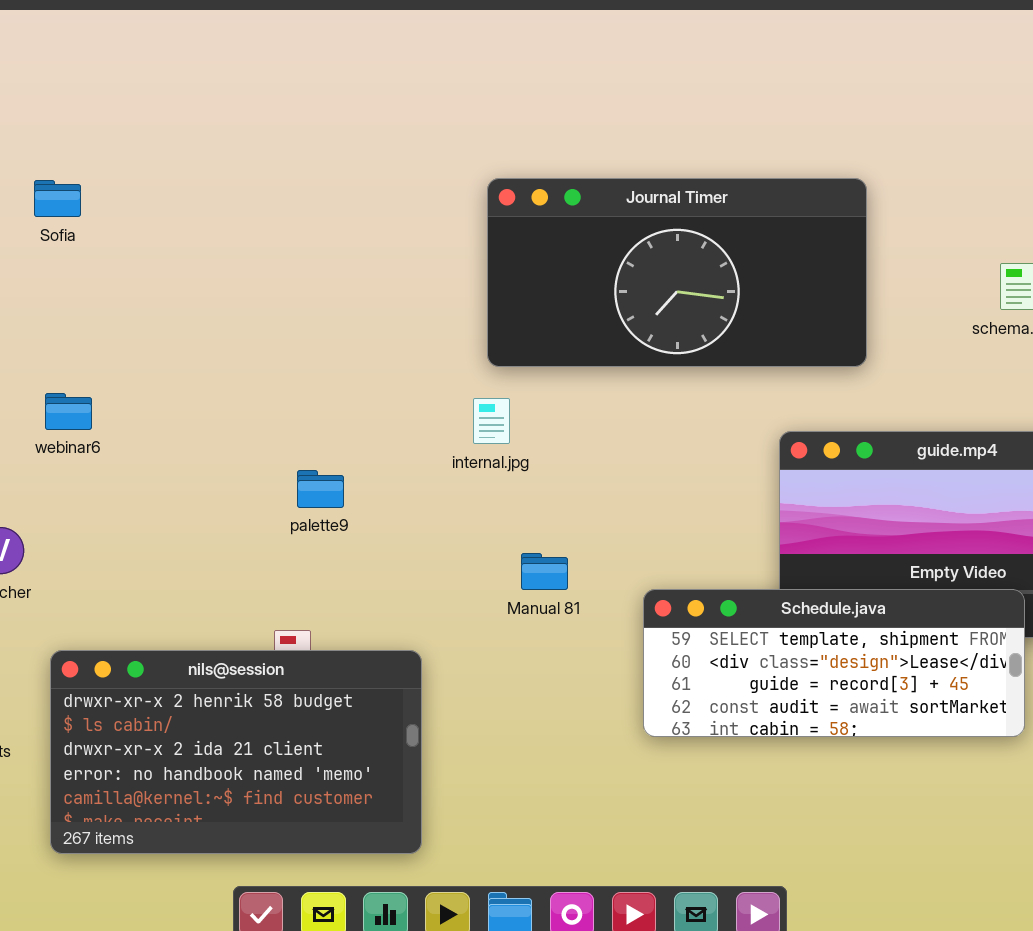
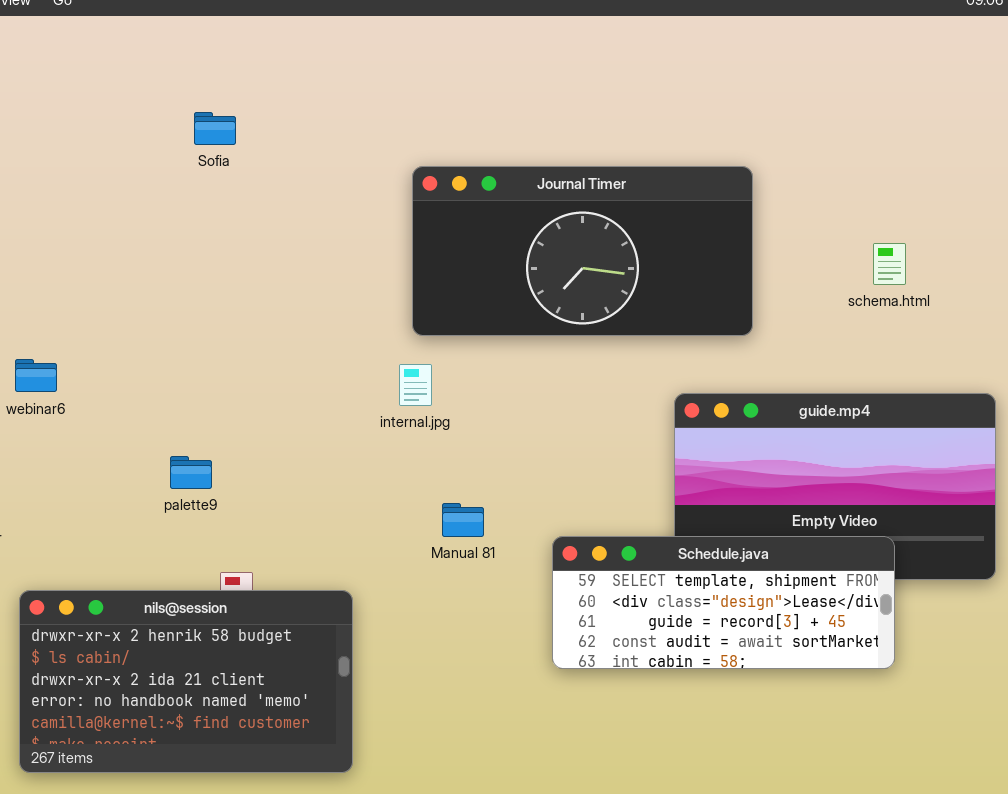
Sofia: [34,180,81,217] -> [194,112,236,145], moved
palette9: [297,470,344,508] -> [170,456,212,489], moved

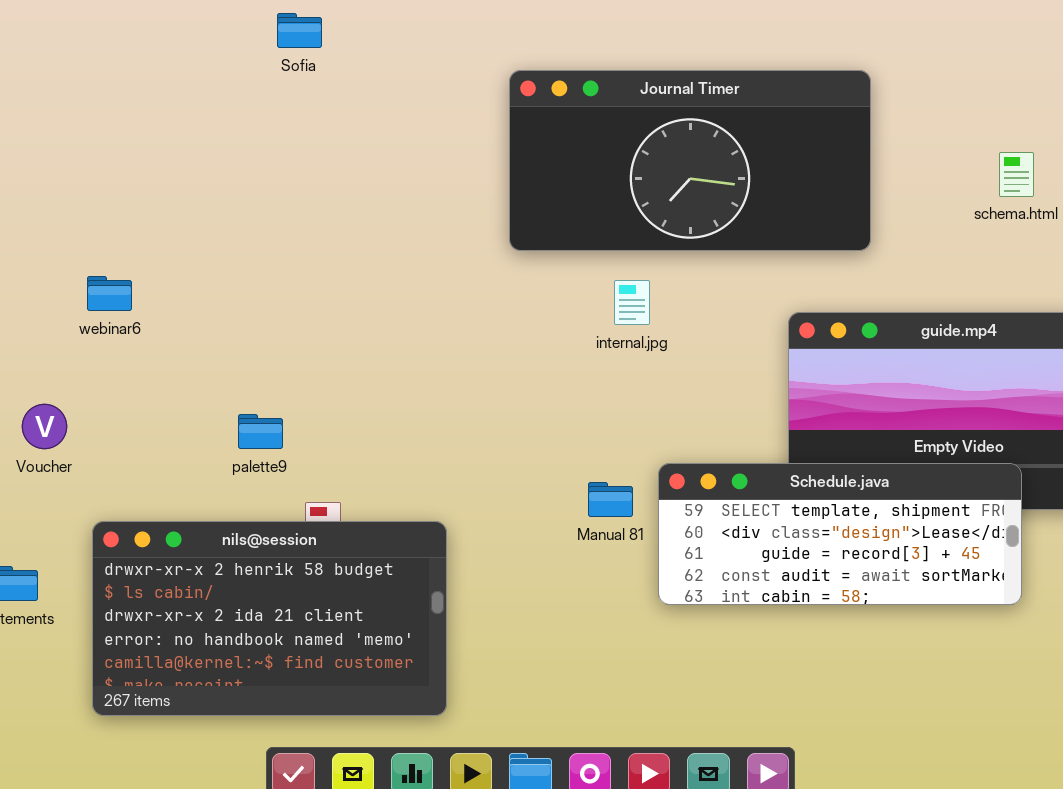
internal.jpg: [399,364,432,406] -> [614,280,650,325], moved
palette9: [170,456,212,489] -> [238,414,283,449], moved
Manual 81: [442,503,484,537] -> [588,482,633,517], moved

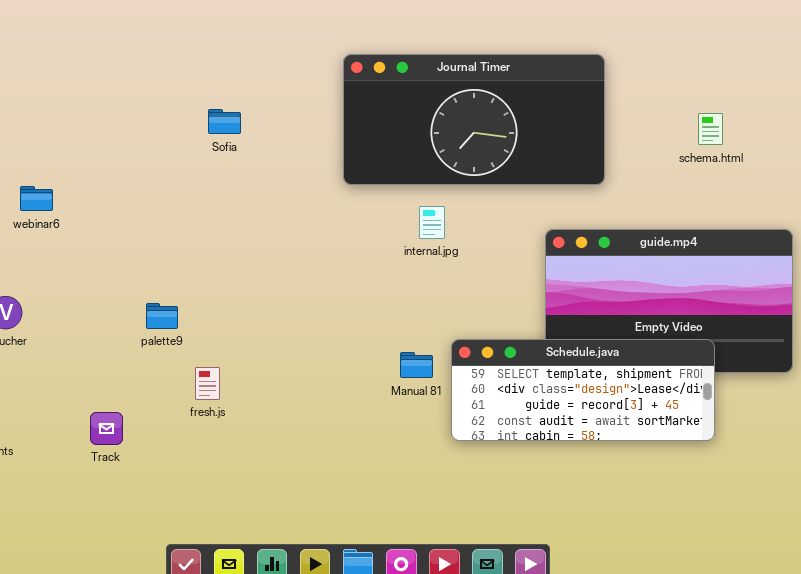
Sofia: [277,13,322,48] -> [208,109,241,134], moved
webinar6: [87,276,132,311] -> [20,186,53,211], moved
nils@session: [92,521,447,716] -> none, closed

